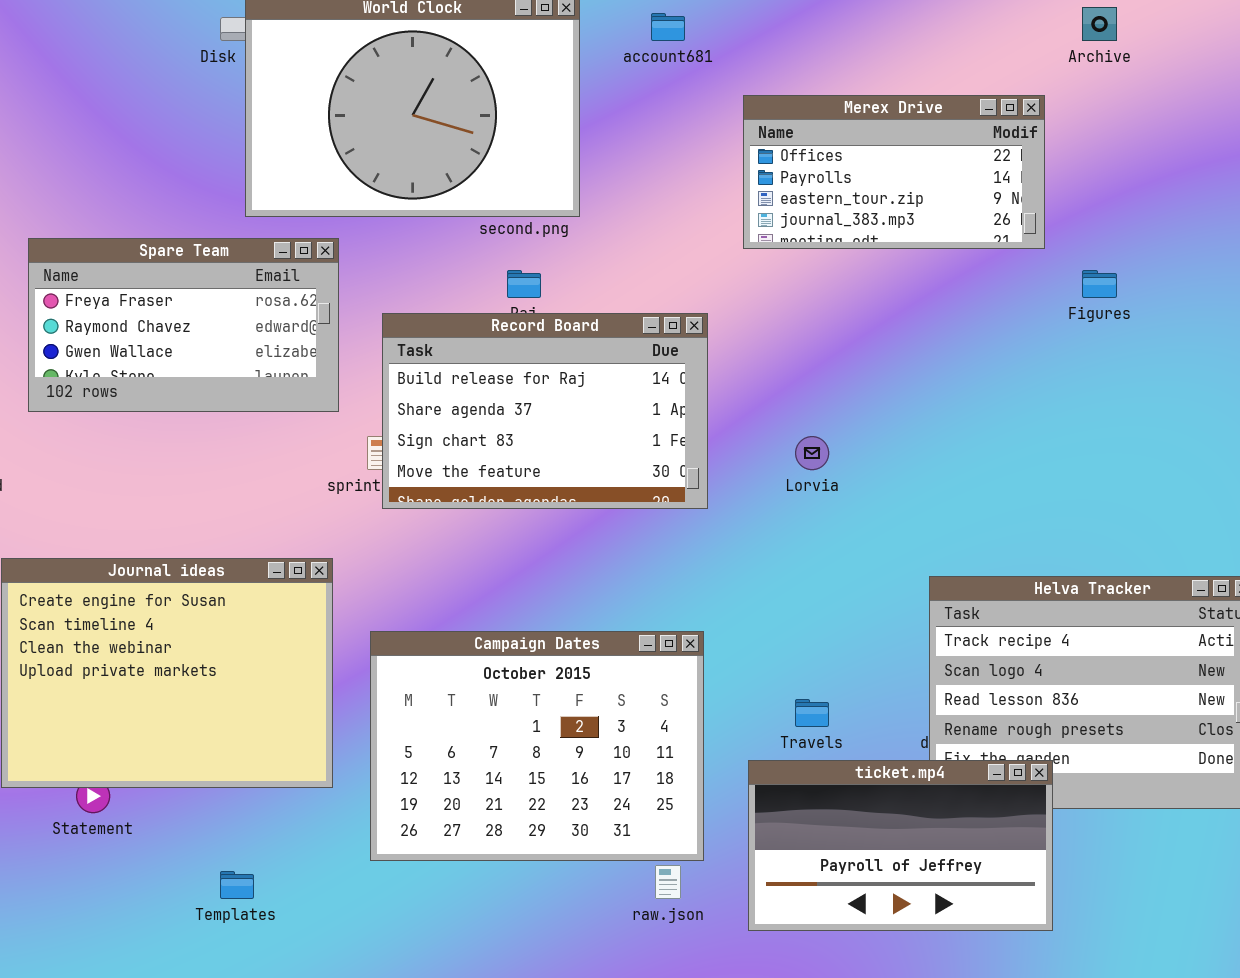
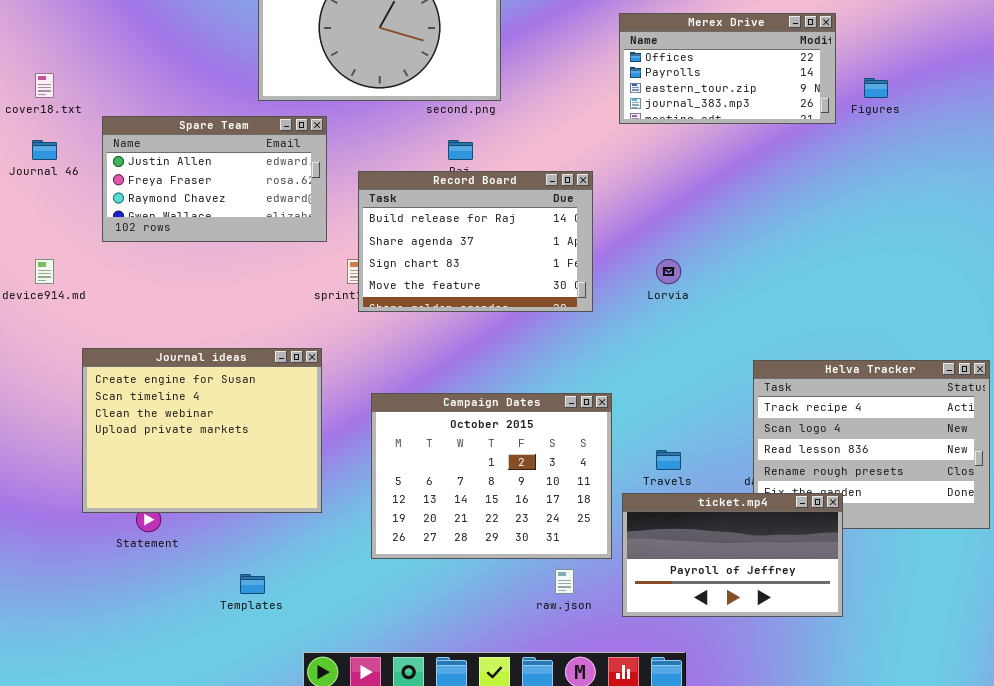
Spare Team: [28,238,339,412] -> [102,116,327,242], scrolled up 1 row
Figures: [1082,270,1117,298] -> [864,78,888,98], moved
Campaign Dates: [370,631,704,861] -> [371,393,612,559], moved

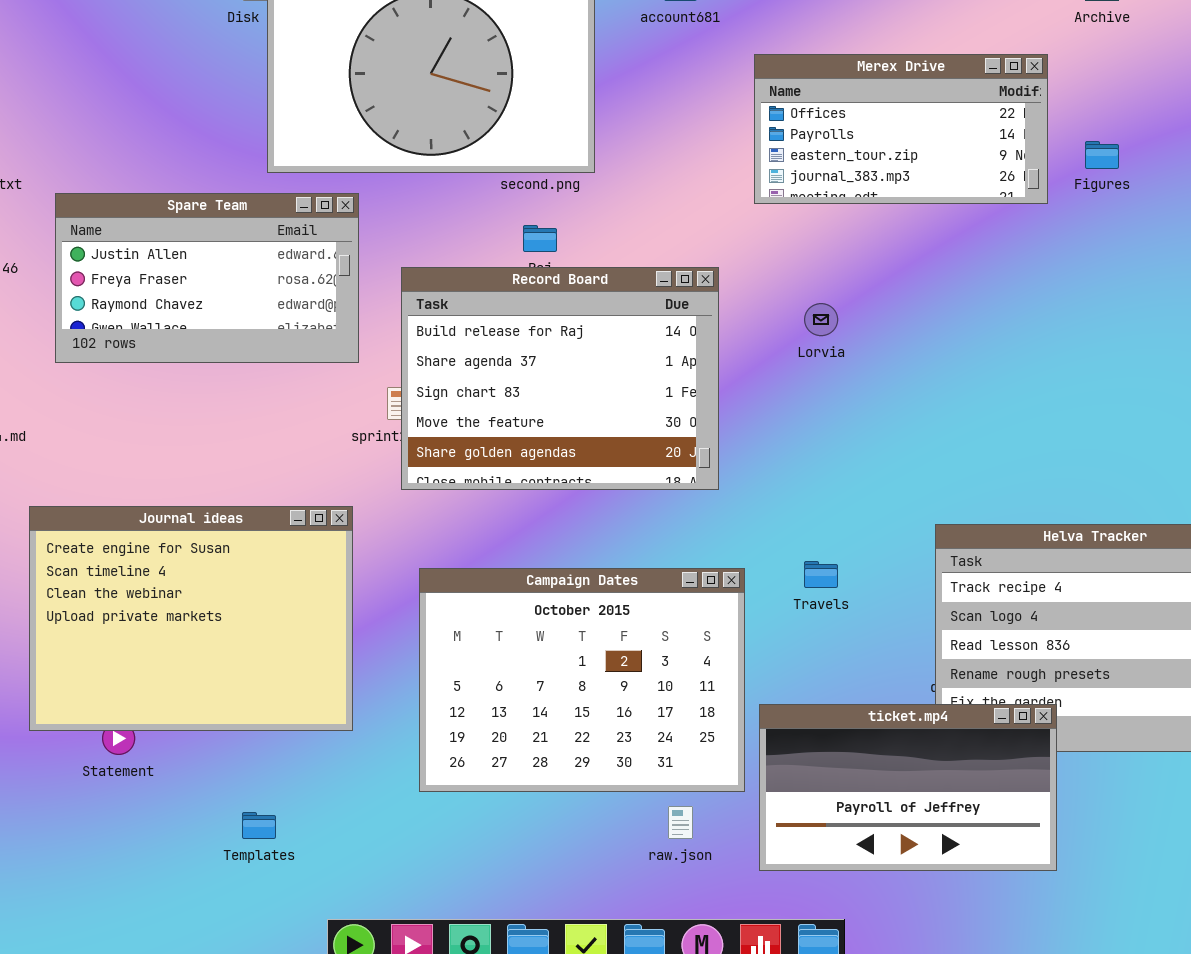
Record Board: [358,171,593,312] -> [401,267,719,490], resized
Lorvia: [656,259,681,284] -> [804,303,838,336], moved
Travels: [656,450,681,470] -> [804,561,838,588], moved

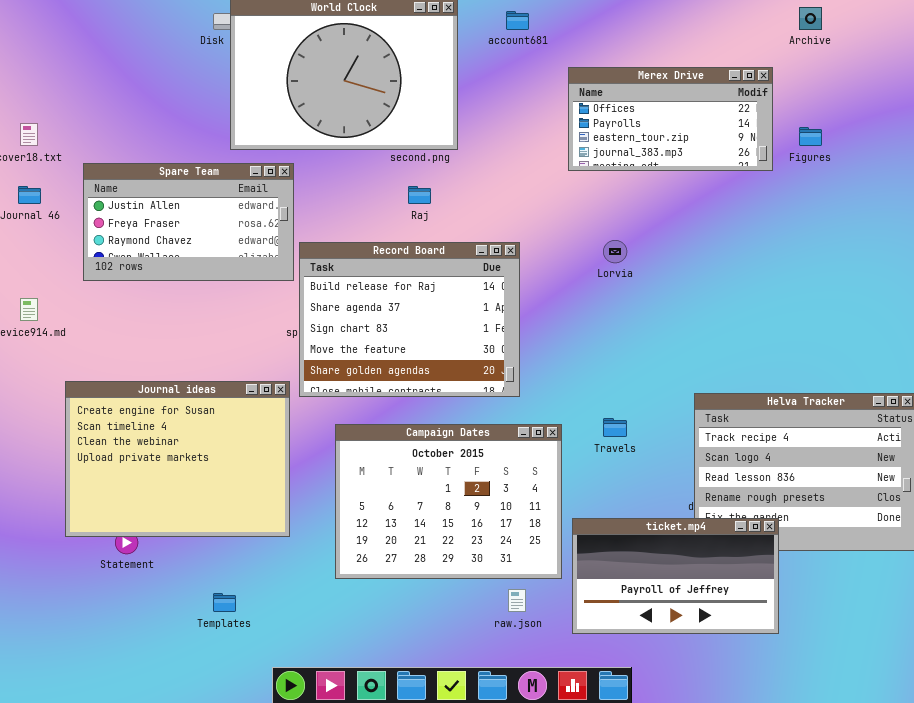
Record Board: [401,267,719,490] -> [299,242,520,397], moved

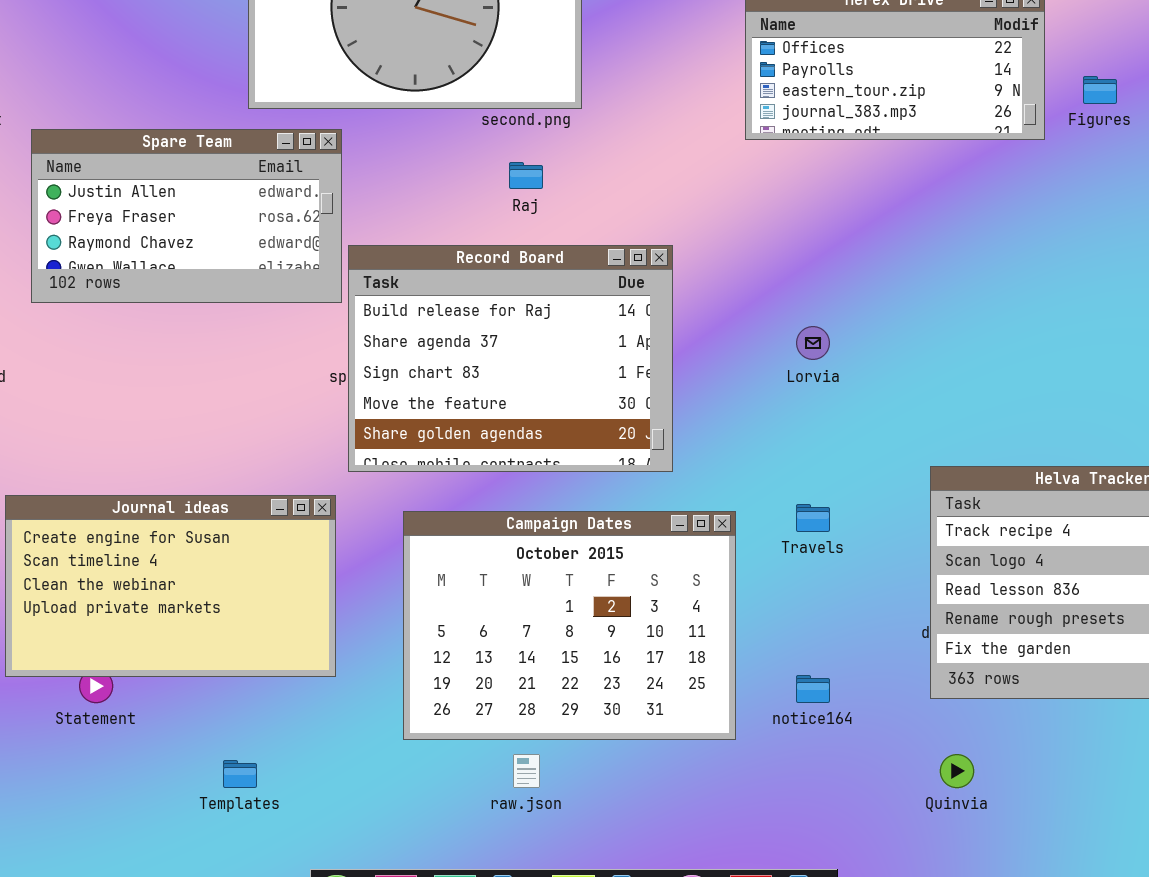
Lorvia: [603,240,627,263] -> [796,326,830,360], moved
Journal ideas: [65,381,290,537] -> [5,495,336,677], resized
ticket.mp4: [572,518,779,634] -> none, closed
raw.json: [508,589,526,612] -> [513,754,540,788], moved

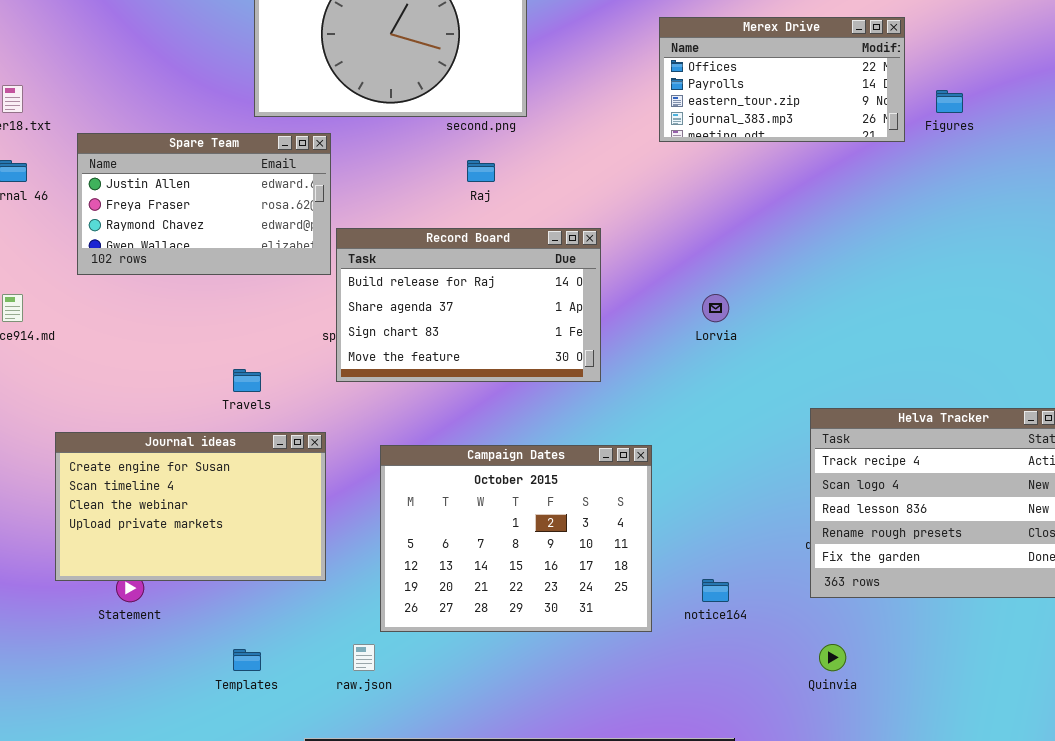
Record Board: [348,245,673,472] -> [336,228,601,382], resized
Travels: [796,504,830,532] -> [233,369,261,392], moved
raw.json: [513,754,540,788] -> [353,644,375,671], moved

